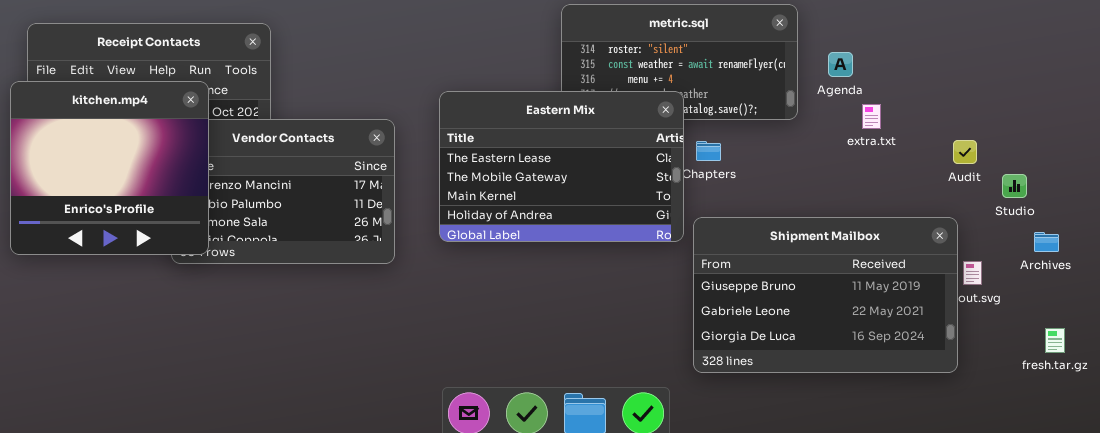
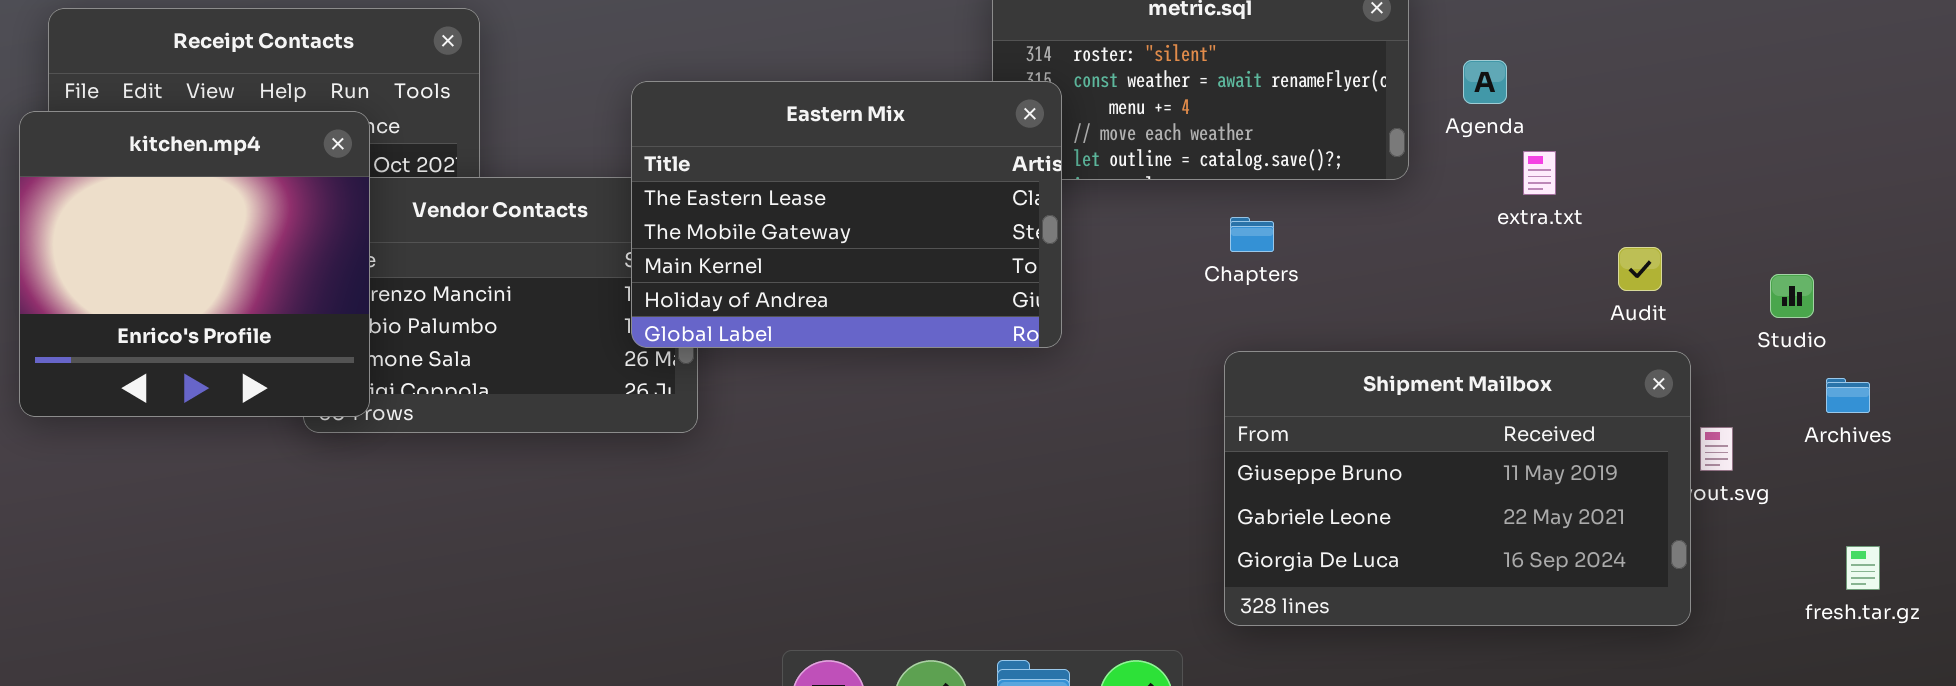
Eastern Mix: [439,91,684,242] -> [631,81,1062,348], moved
Audit: [953,140,977,164] -> [1618,247,1662,291], moved

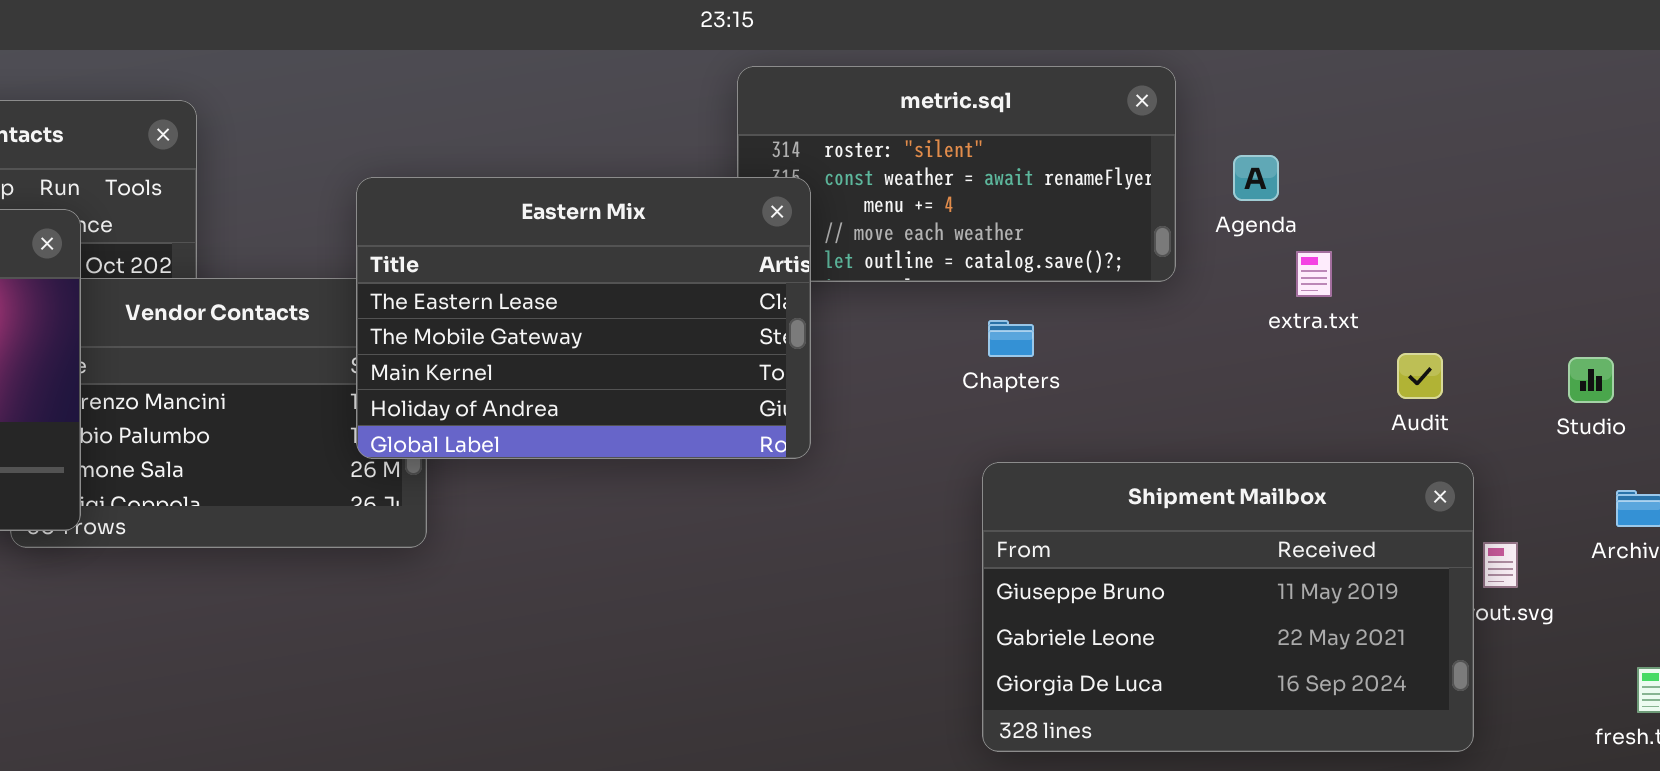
Studio: [1770,274,1814,318] -> [1568,357,1614,403], moved

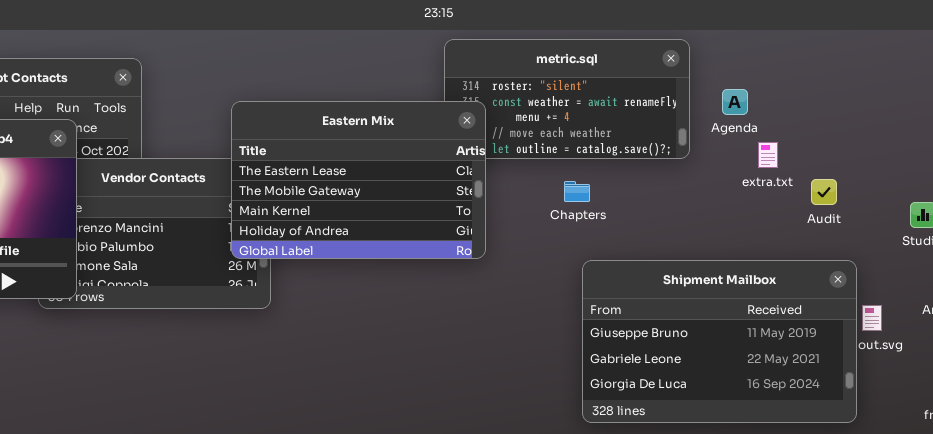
Chapters: [988,320,1034,357] -> [564,181,590,202], moved
Audit: [1397,353,1443,399] -> [811,179,837,205], moved

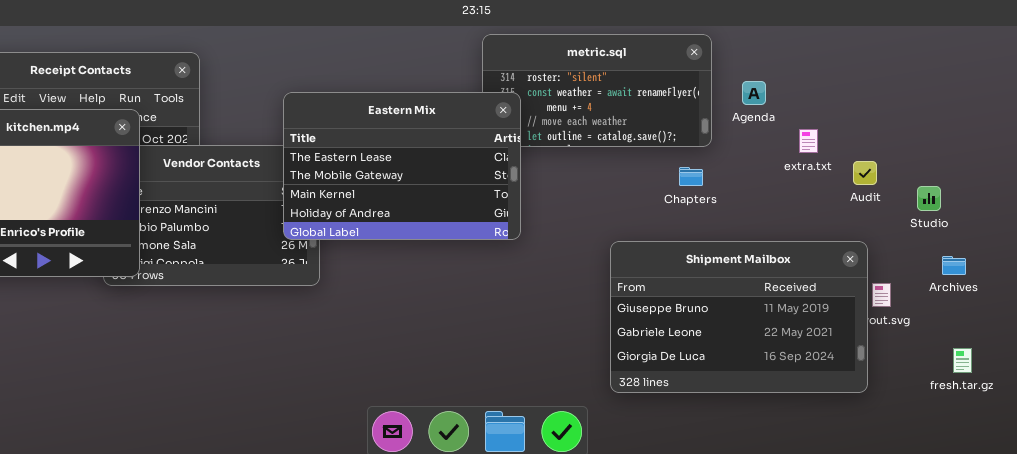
extra.txt: [758,142,778,168] -> [799,129,818,153], moved
Audit: [811,179,837,205] -> [853,161,877,185], moved
Chapters: [564,181,590,202] -> [679,167,703,186], moved

